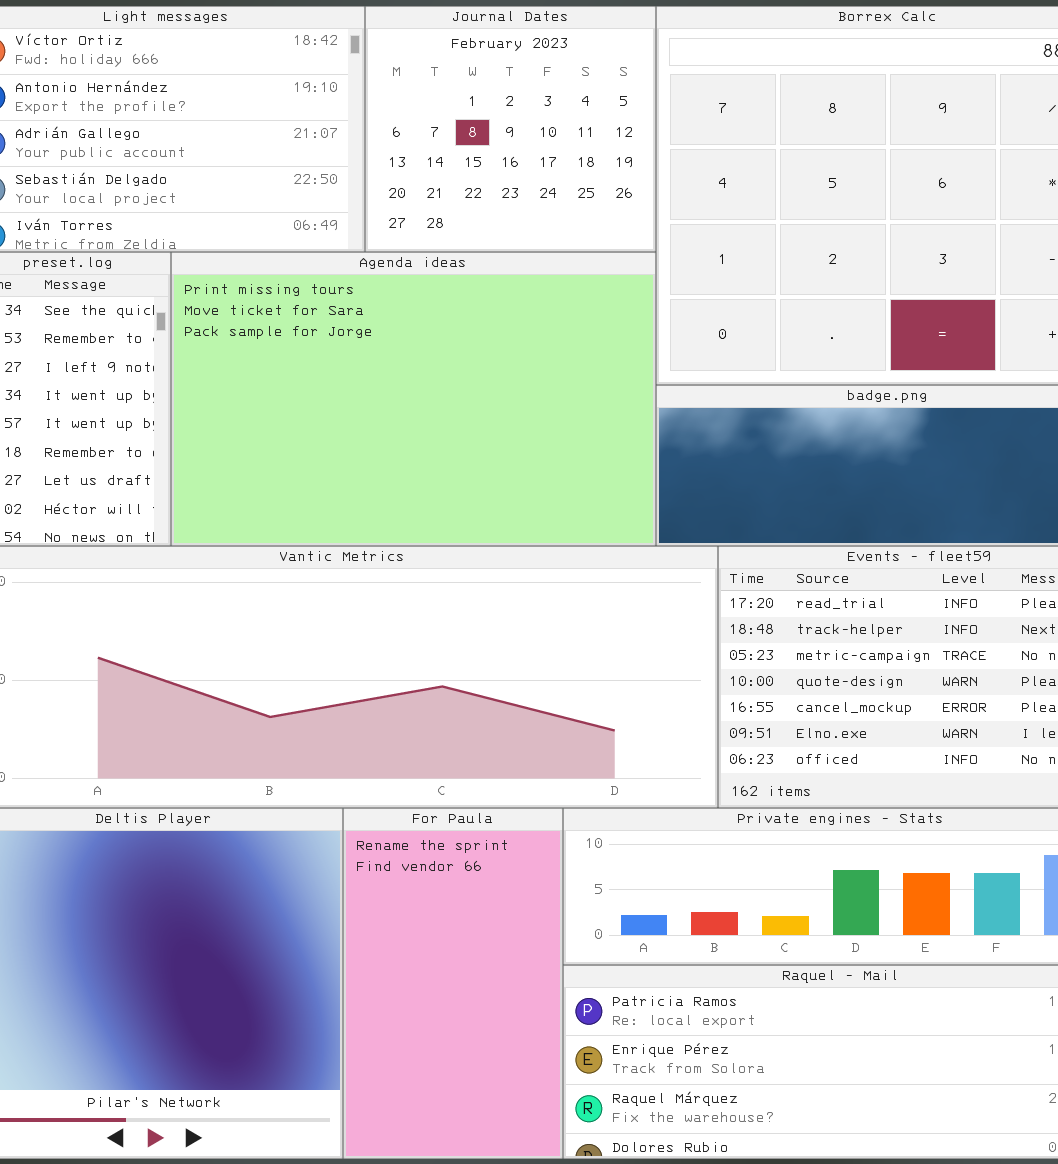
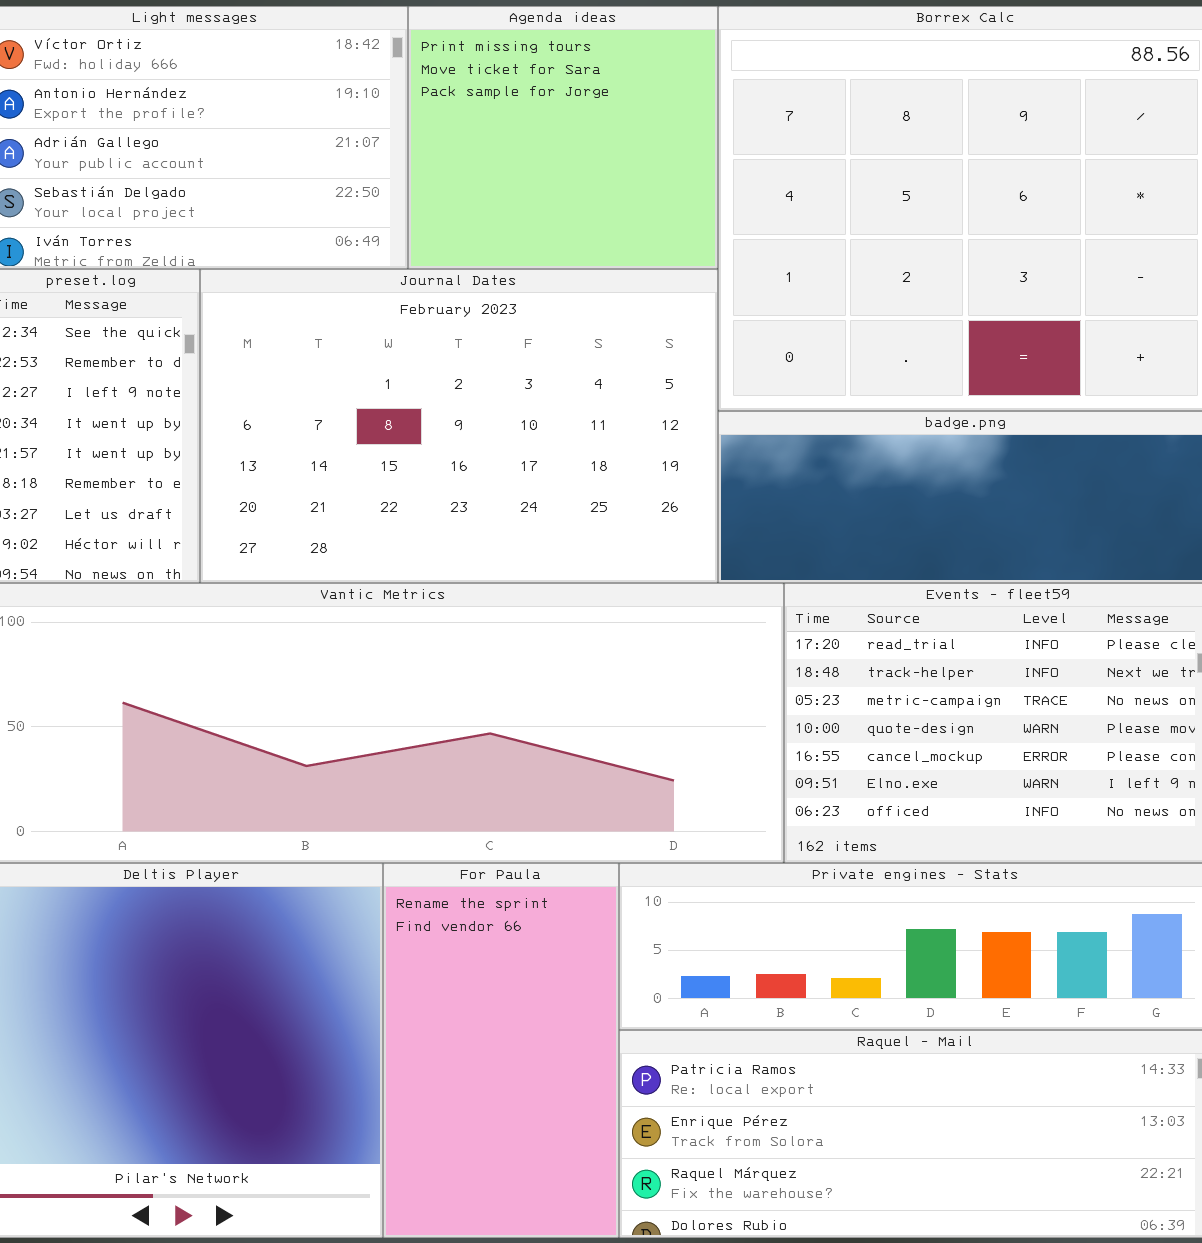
Journal Dates: [365,6,656,252] -> [200,269,718,583], moved, resized
Agenda ideas: [171,252,656,546] -> [408,6,718,269], moved, resized

